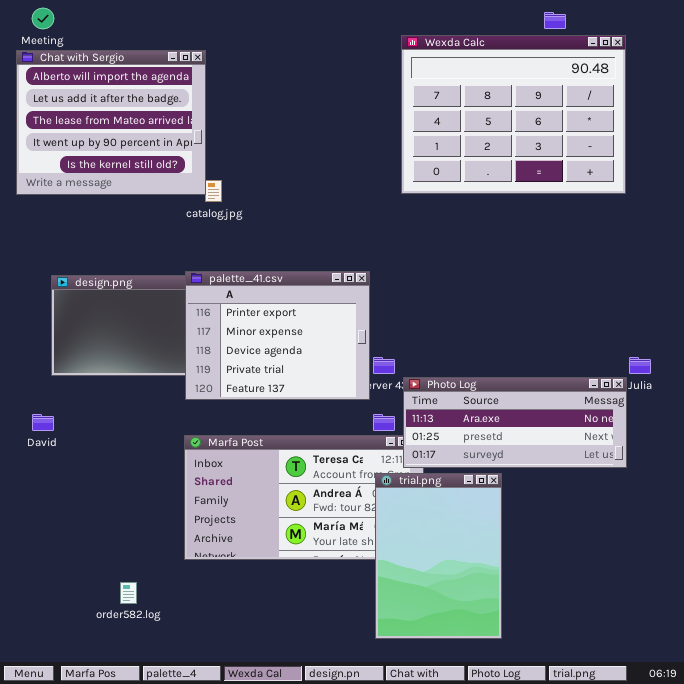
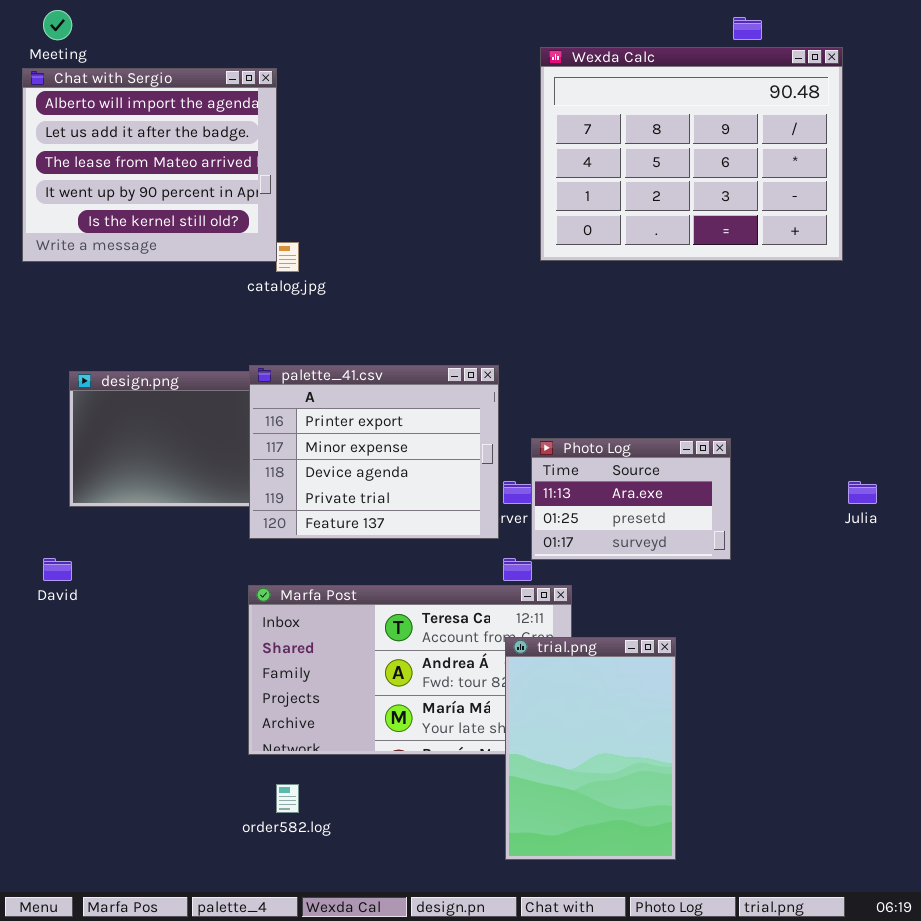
Photo Log: [403,377,627,468] -> [531,438,731,560], moved, resized
order582.log: [120,582,137,604] -> [276,784,299,813], moved

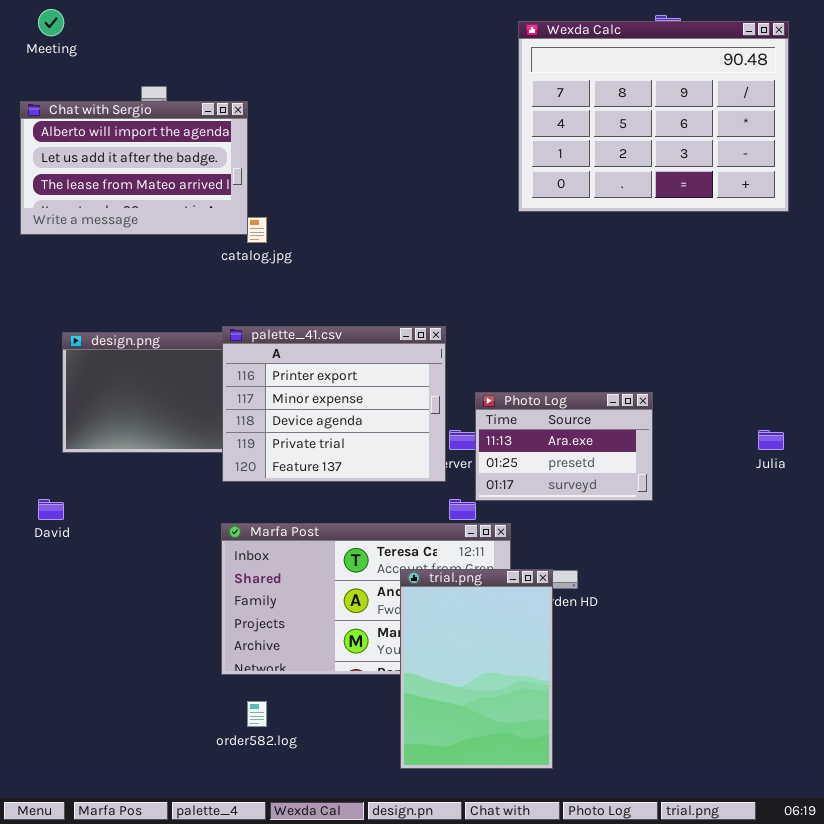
Wexda Calc: [540,47,843,261] -> [518,21,789,212], moved
Chat with Sergio: [22,68,277,262] -> [20,101,248,235], resized
trial.png: [505,637,676,860] -> [400,569,553,769], moved

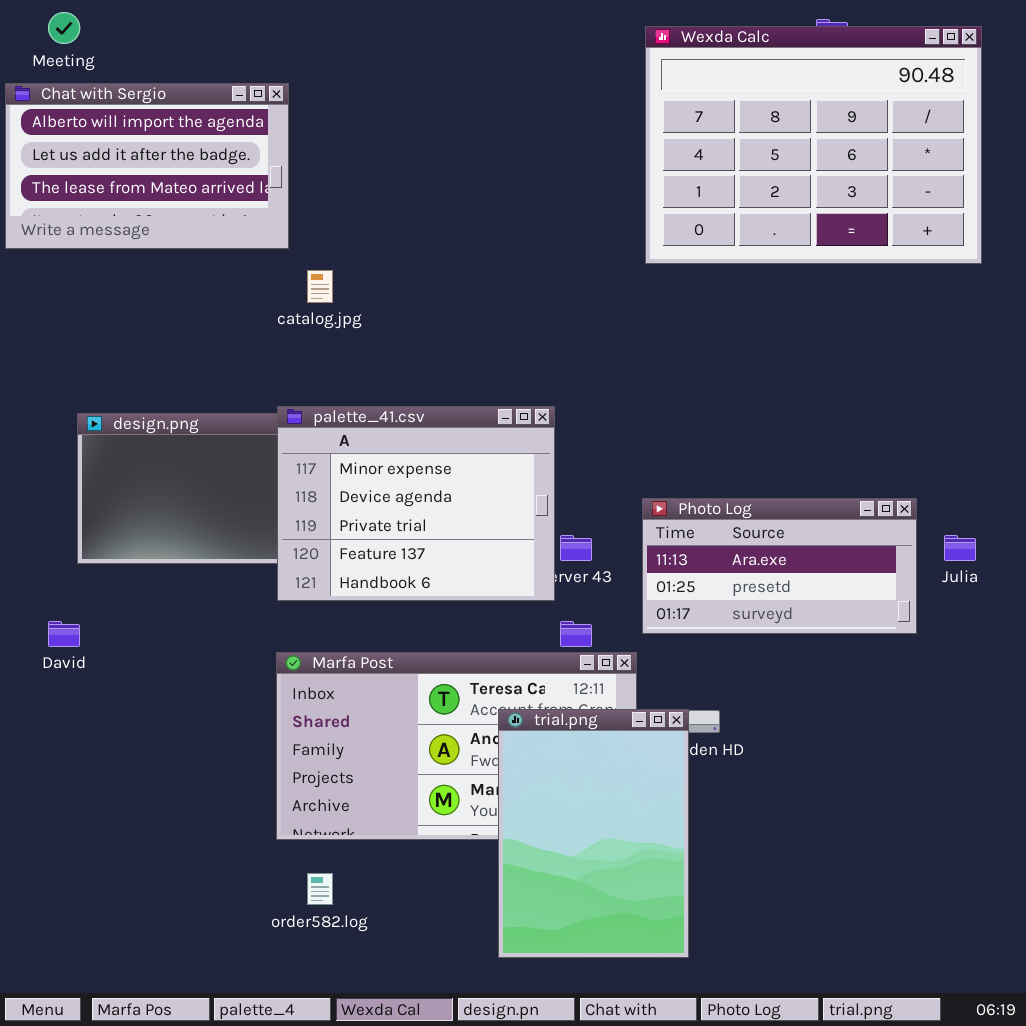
Chat with Sergio: [20,101,248,235] -> [5,83,289,249], moved
palette_41.csv: [222,326,446,482] -> [277,406,555,601], scrolled down 1 row
Photo Log: [475,392,653,501] -> [642,498,917,634], moved, resized

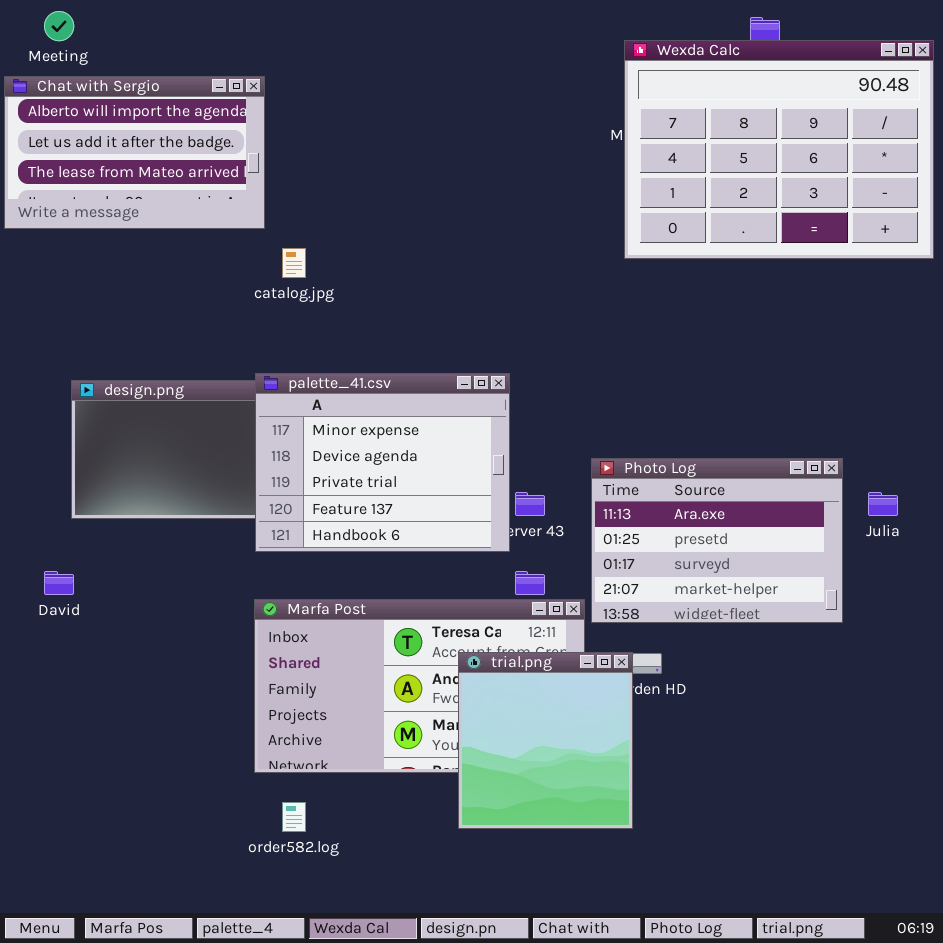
Wexda Calc: [645,26,982,264] -> [624,40,934,259], moved
Photo Log: [642,498,917,634] -> [591,458,843,623], resized
trial.png: [498,709,689,958] -> [458,652,633,829], resized

